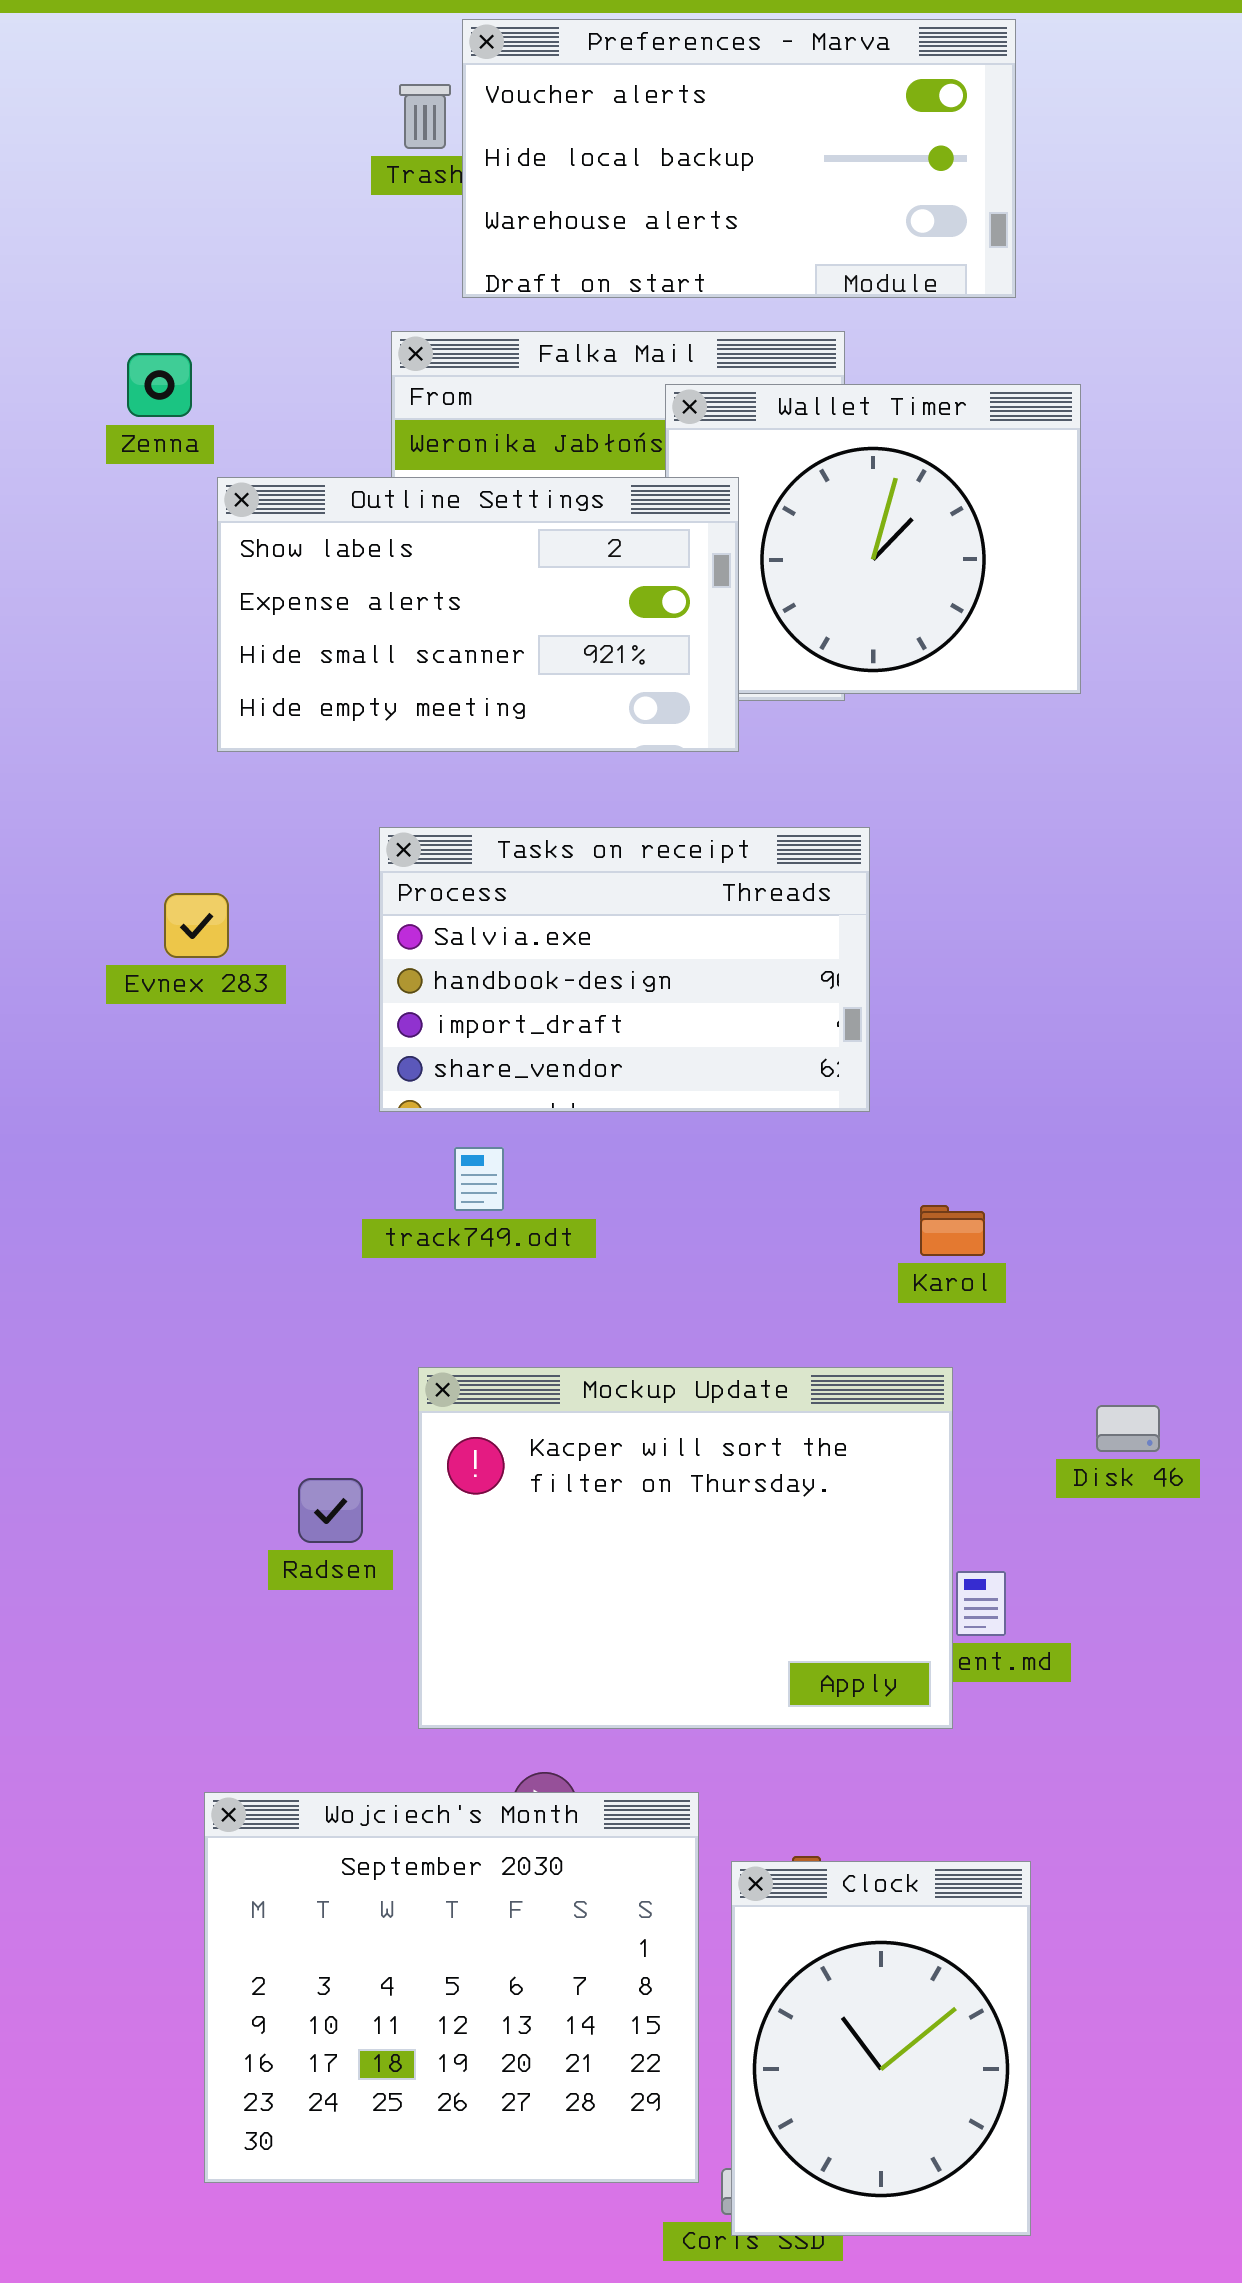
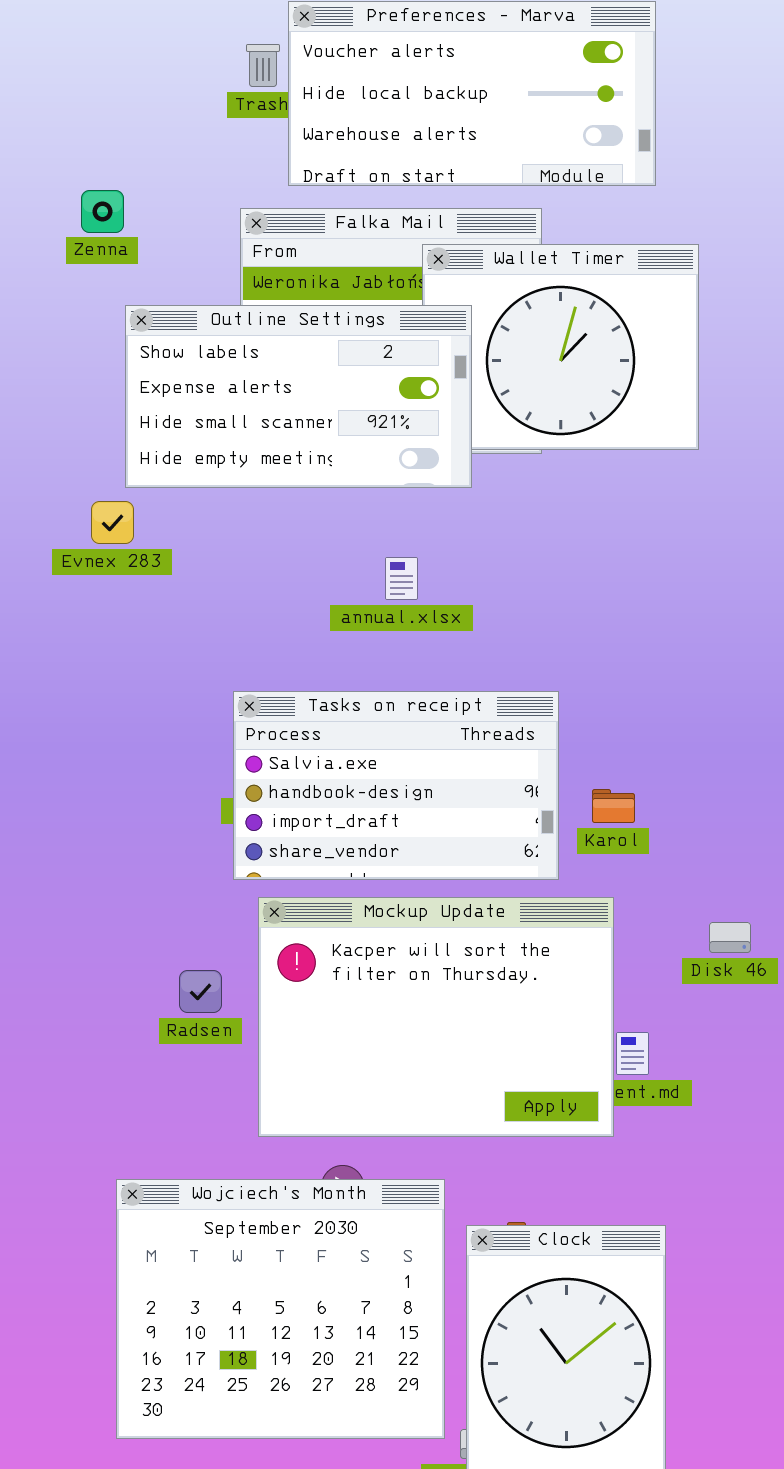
Zenna: [127,353,192,417] -> [81,190,124,233], moved
Tasks on receipt: [379,827,870,1112] -> [233,691,559,880], moved
Evnex 283: [164,893,229,958] -> [91,501,134,544], moved

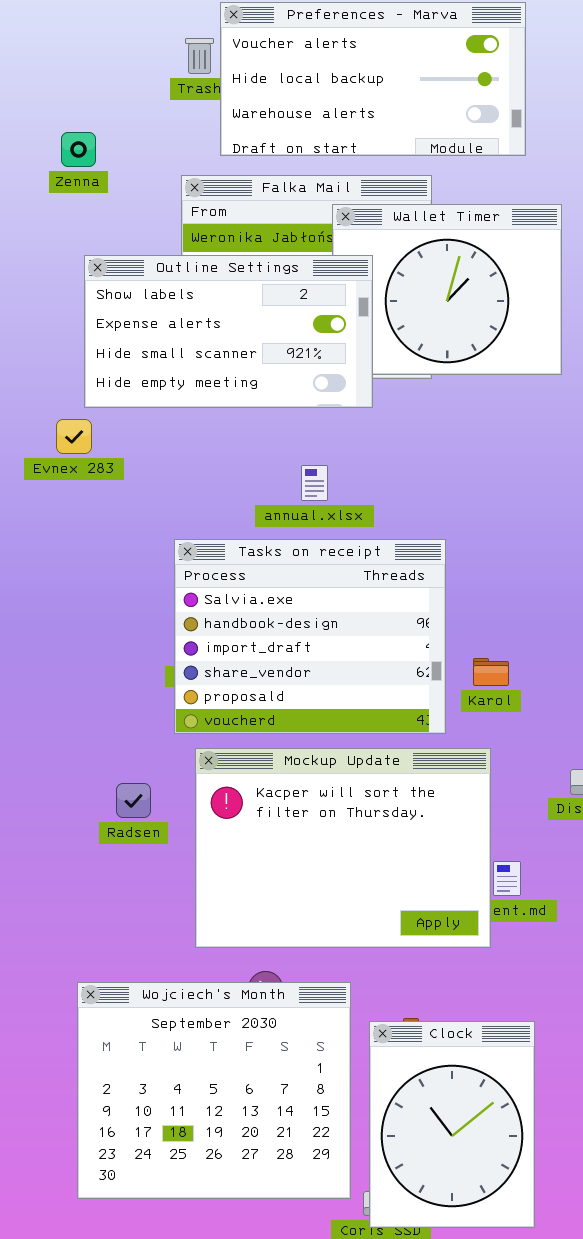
Zenna: [81,190,124,233] -> [61,132,96,167], moved
Tasks on receipt: [233,691,559,880] -> [174,539,446,734], resized
Radsen: [179,970,222,1013] -> [116,783,151,818], moved

